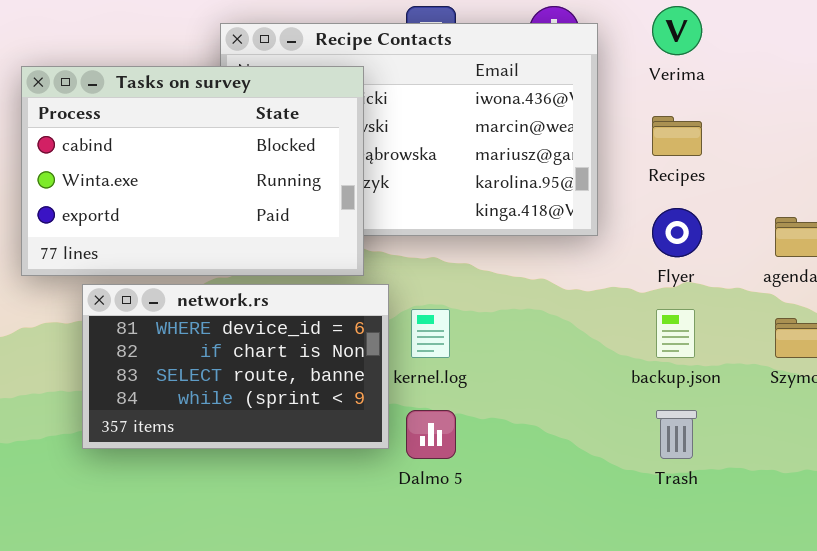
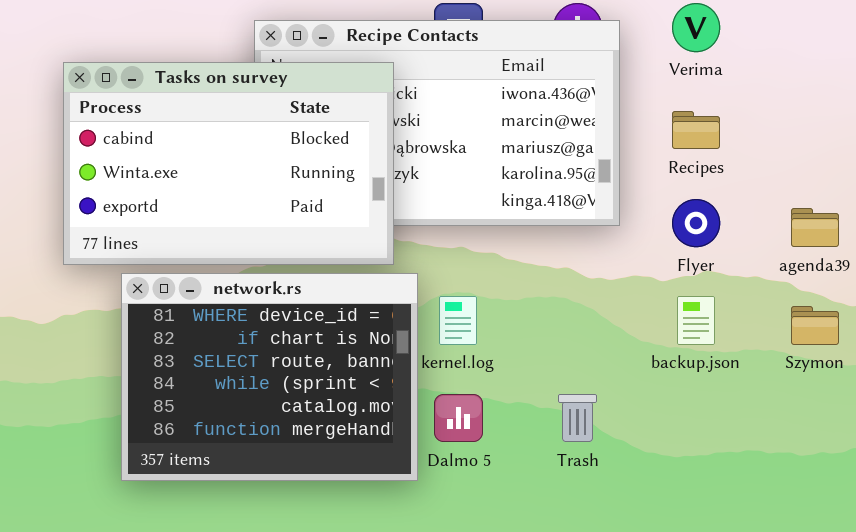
network.rs: [82,284,389,449] -> [121,273,418,481], resized
Trash: [656,410,697,459] -> [558,394,597,442], moved

